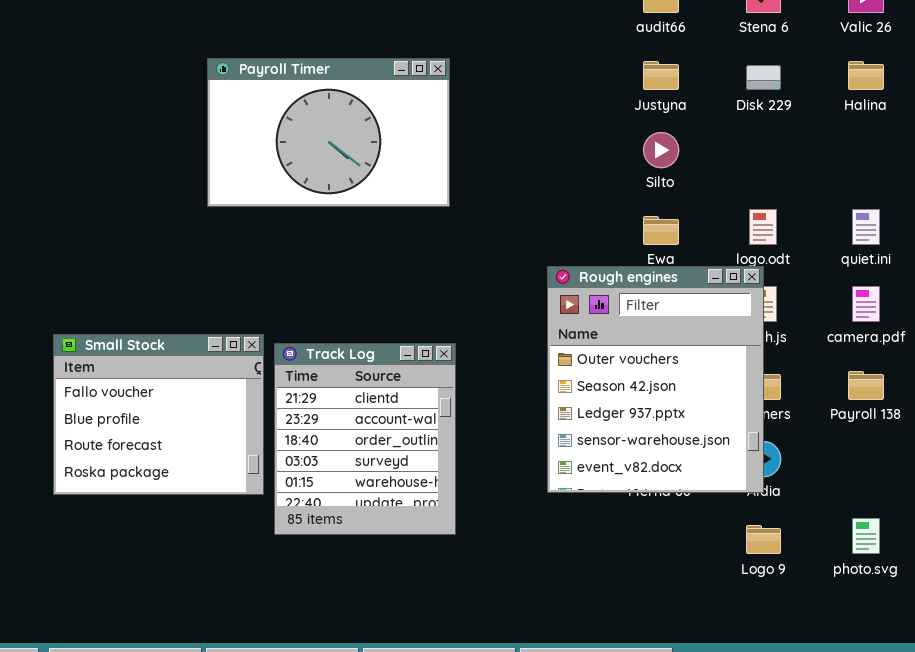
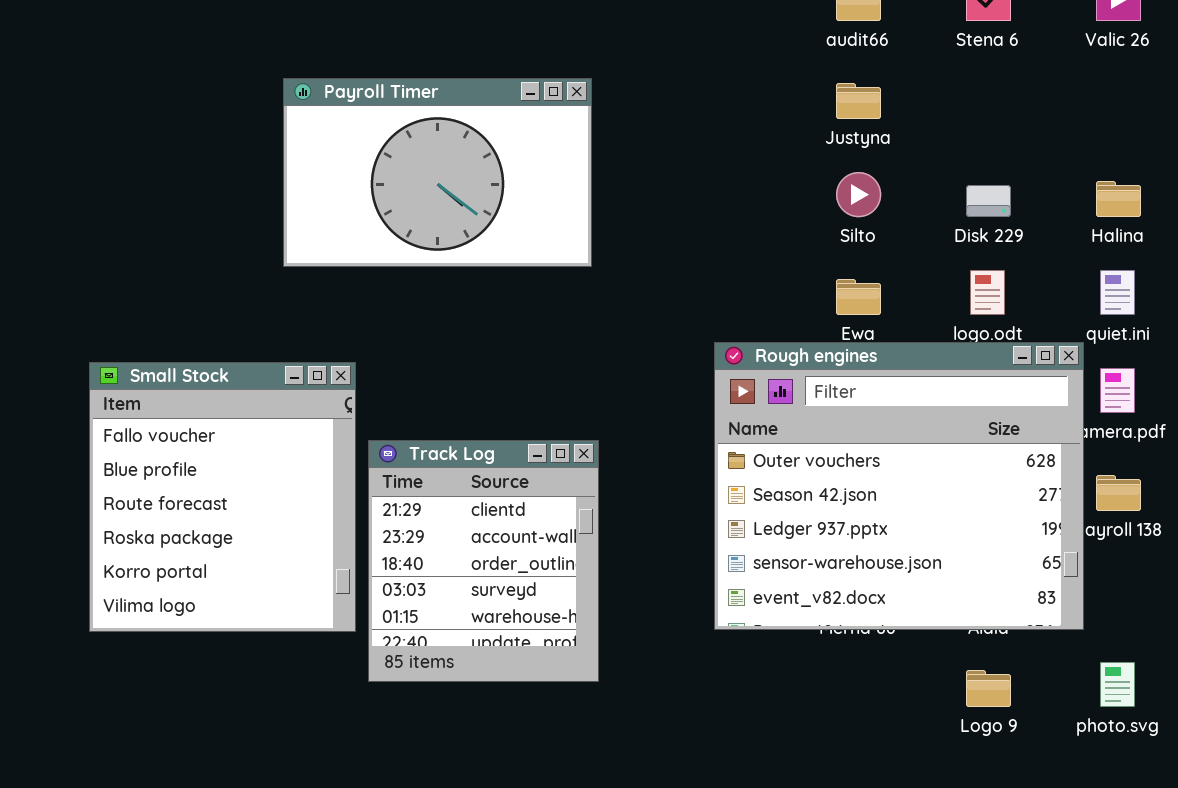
Halina: [848,61,884,90] -> [1096,181,1141,217], moved
Disk 229: [746,65,781,90] -> [966,185,1011,217], moved
Rough engines: [547,266,764,493] -> [714,342,1084,630], resized
Small Stock: [53,334,264,495] -> [89,362,356,632], resized

